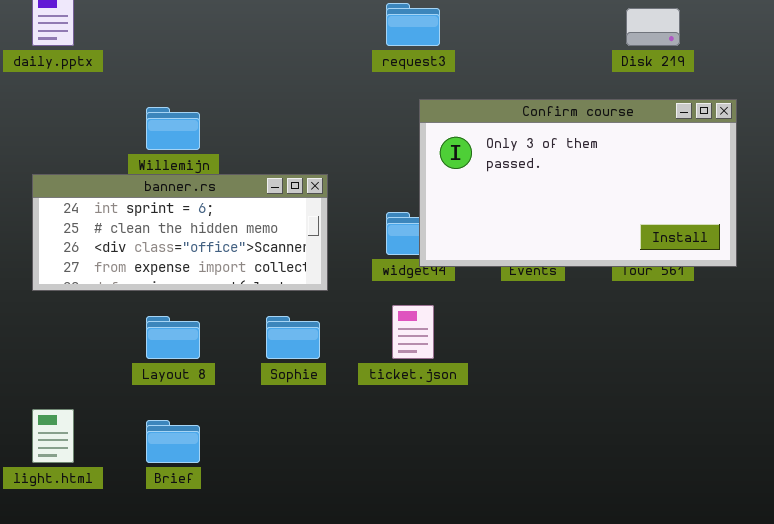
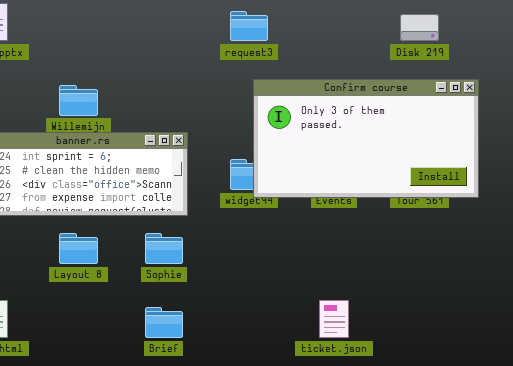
ticket.json: [392,305,434,359] -> [319,300,349,338], moved
Brief: [146,420,200,463] -> [145,307,183,338], moved

